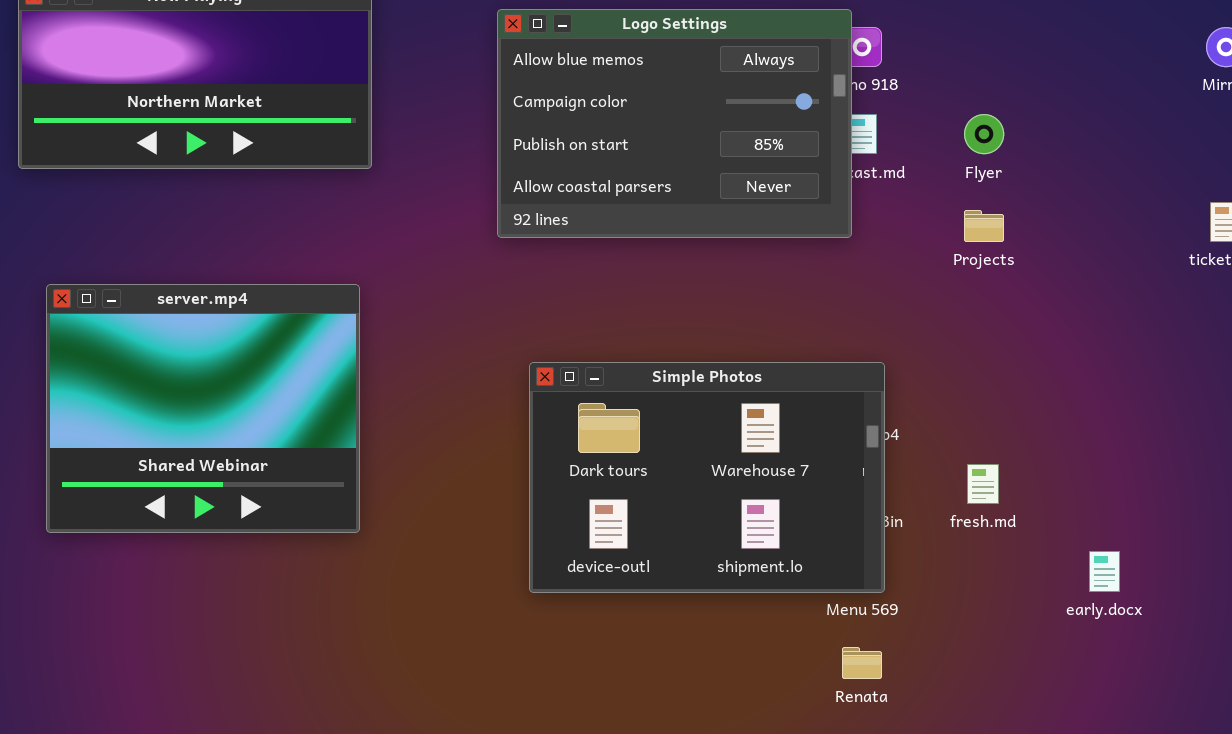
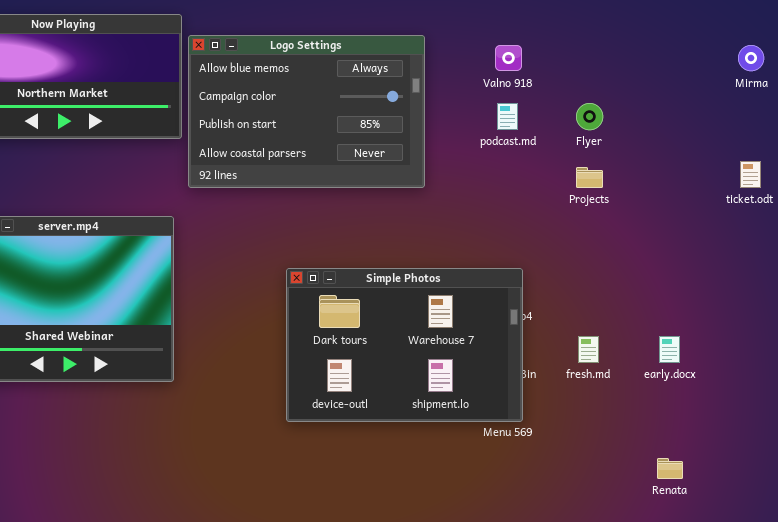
Logo Settings: [497,9,852,238] -> [188,35,425,188], moved
early.docx: [1089,551,1120,592] -> [659,336,680,363], moved
Renata: [842,647,882,679] -> [657,458,683,479], moved

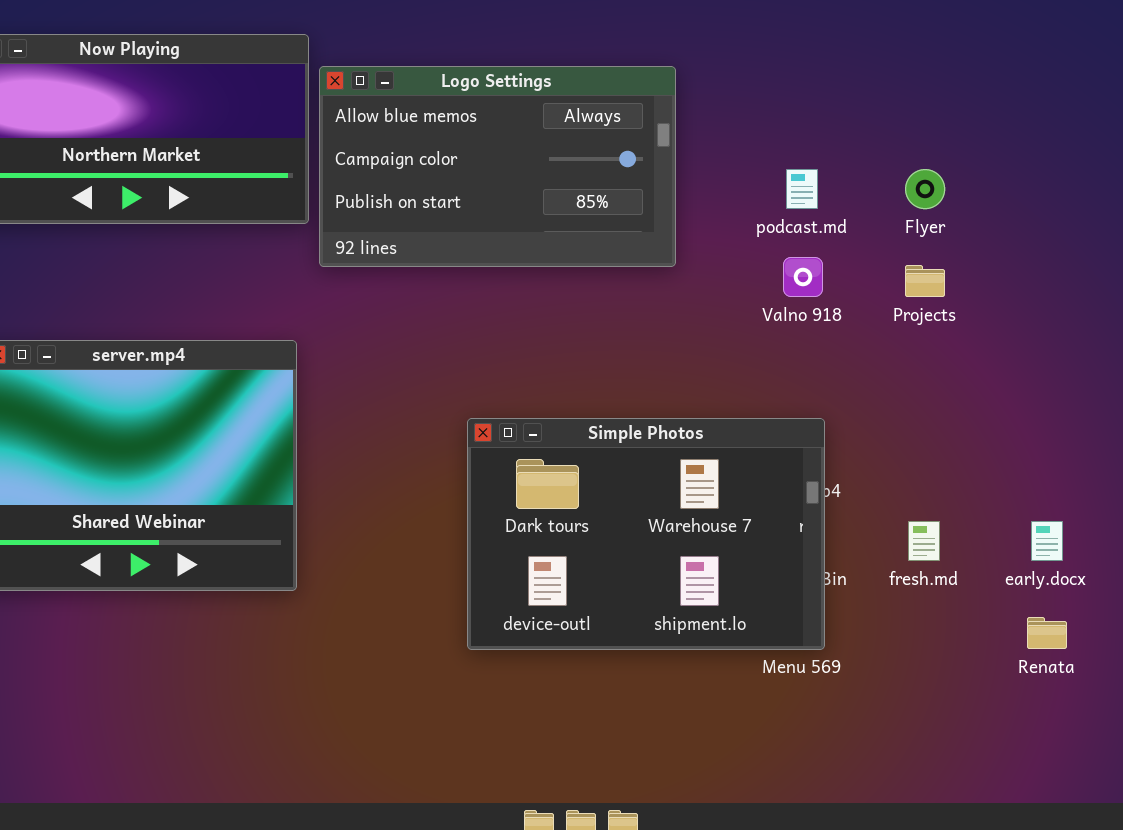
Logo Settings: [188,35,425,188] -> [319,66,676,267], resized
Valno 918: [495,45,522,71] -> [783,257,823,297], moved
Renata: [657,458,683,479] -> [1027,617,1067,649], moved

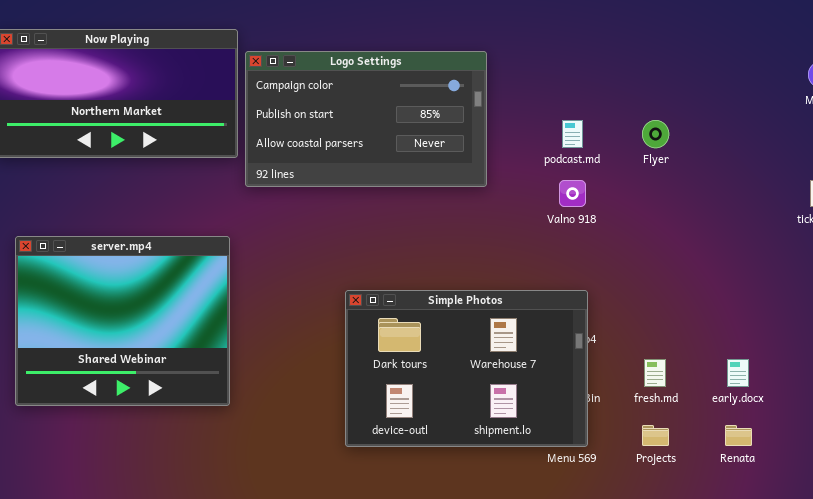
Logo Settings: [319,66,676,267] -> [245,51,487,187], scrolled down 1 row
Projects: [905,265,945,297] -> [642,425,669,446], moved

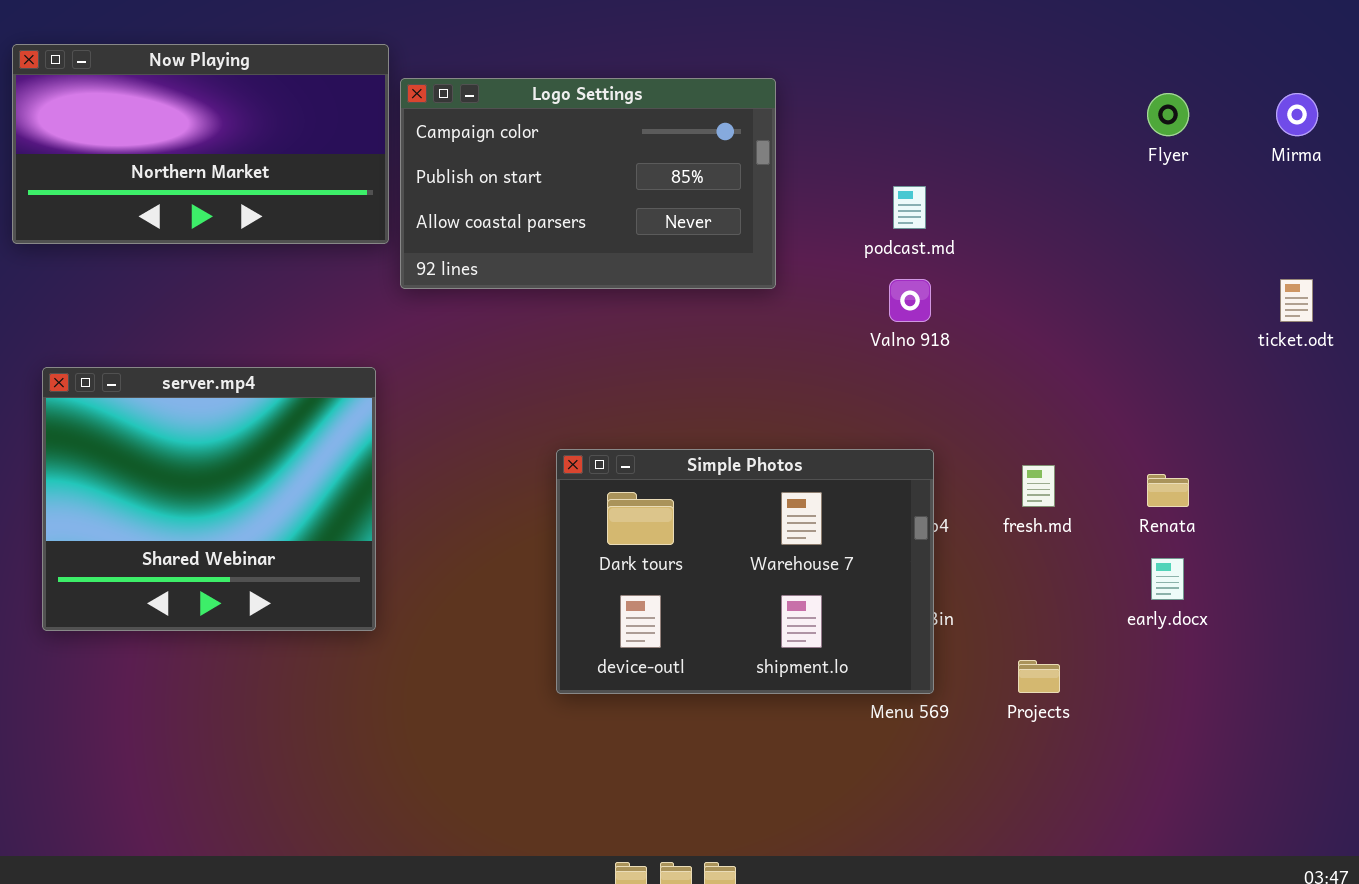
Flyer: [642,120,669,148] -> [1147,93,1189,136], moved
fresh.md: [644,359,666,387] -> [1022,465,1055,507], moved
Renata: [725,425,752,446] -> [1147,474,1189,507], moved

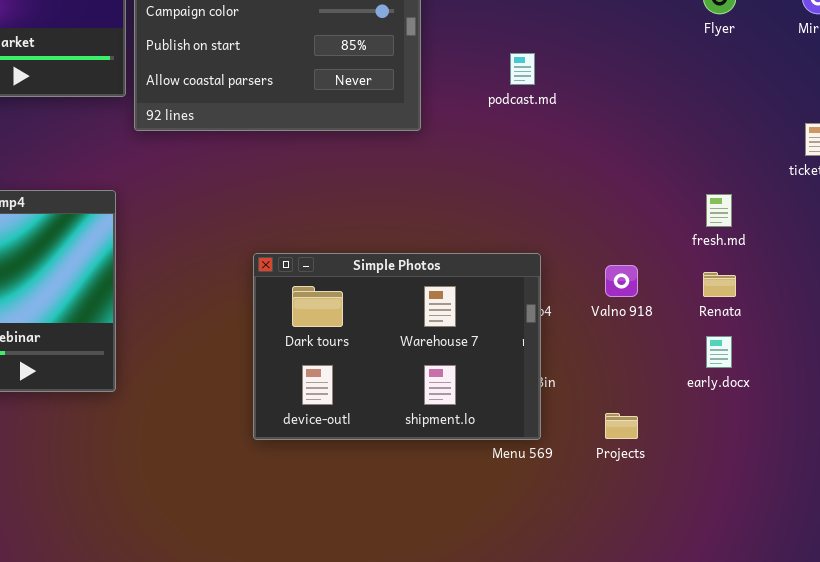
Valno 918: [889,279,931,322] -> [605,265,638,297], moved
fresh.md: [1022,465,1055,507] -> [706,194,732,227], moved

